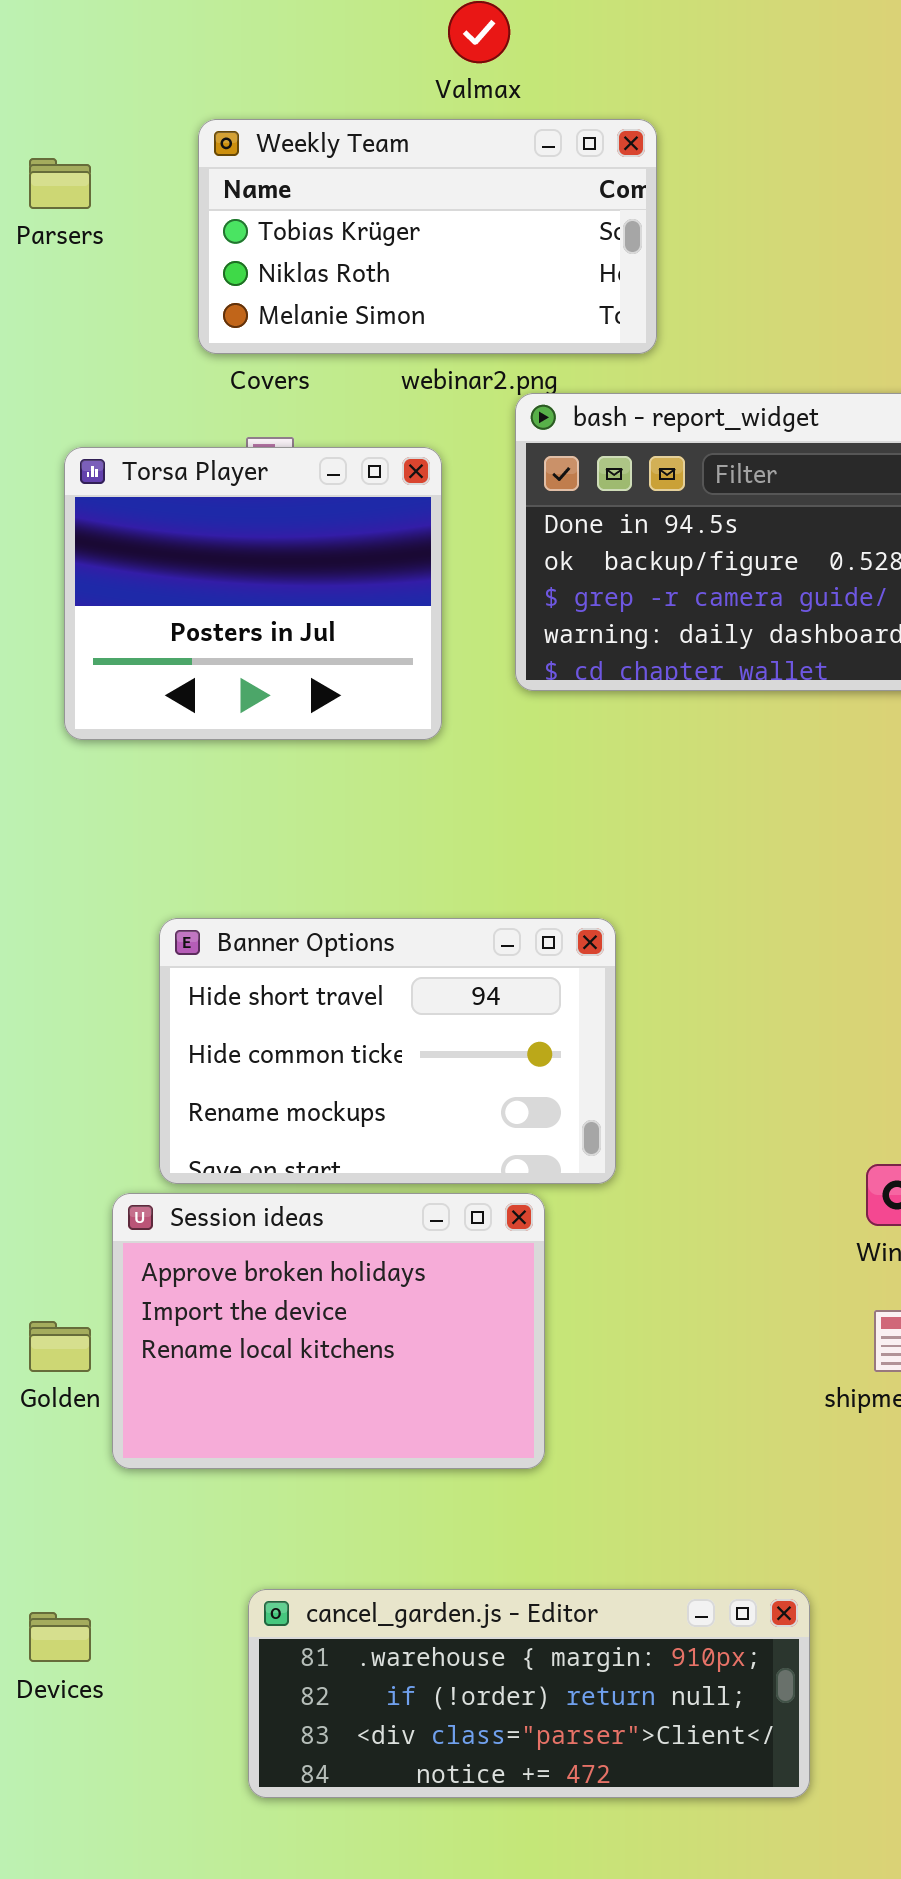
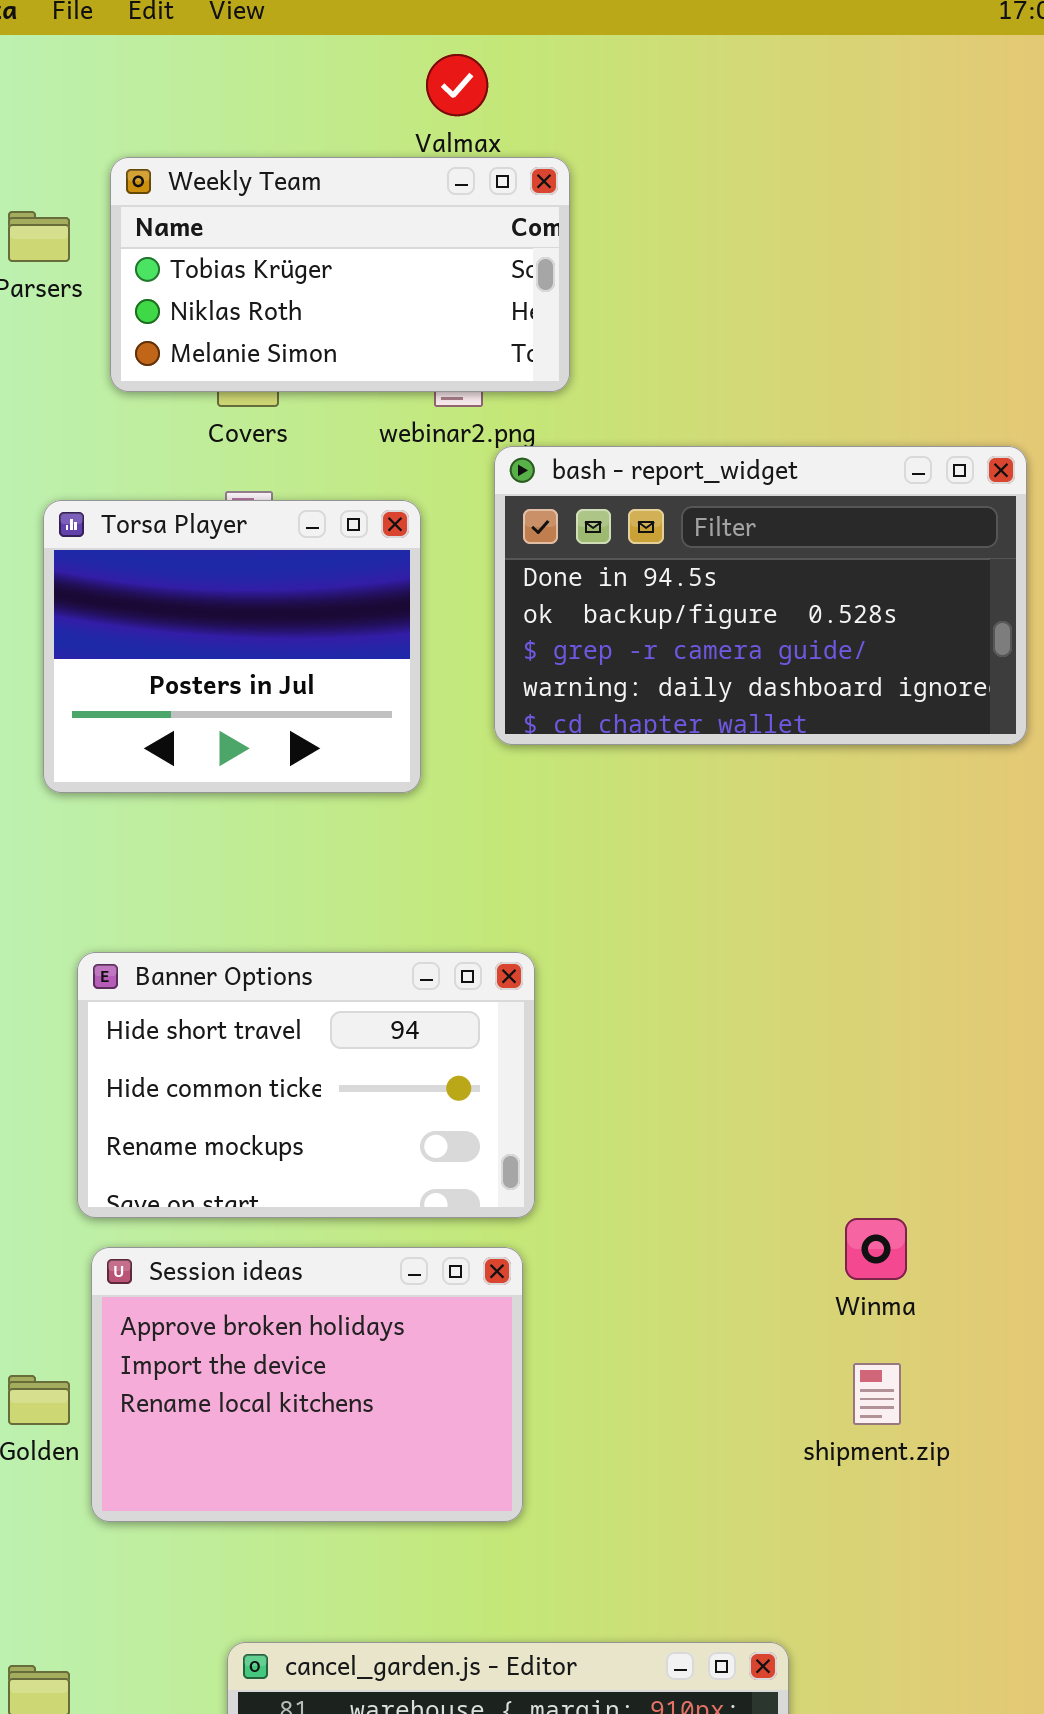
Weekly Team: [198,119,657,354] -> [110,157,570,392], moved
Banner Options: [159,918,616,1184] -> [77,952,535,1218], moved

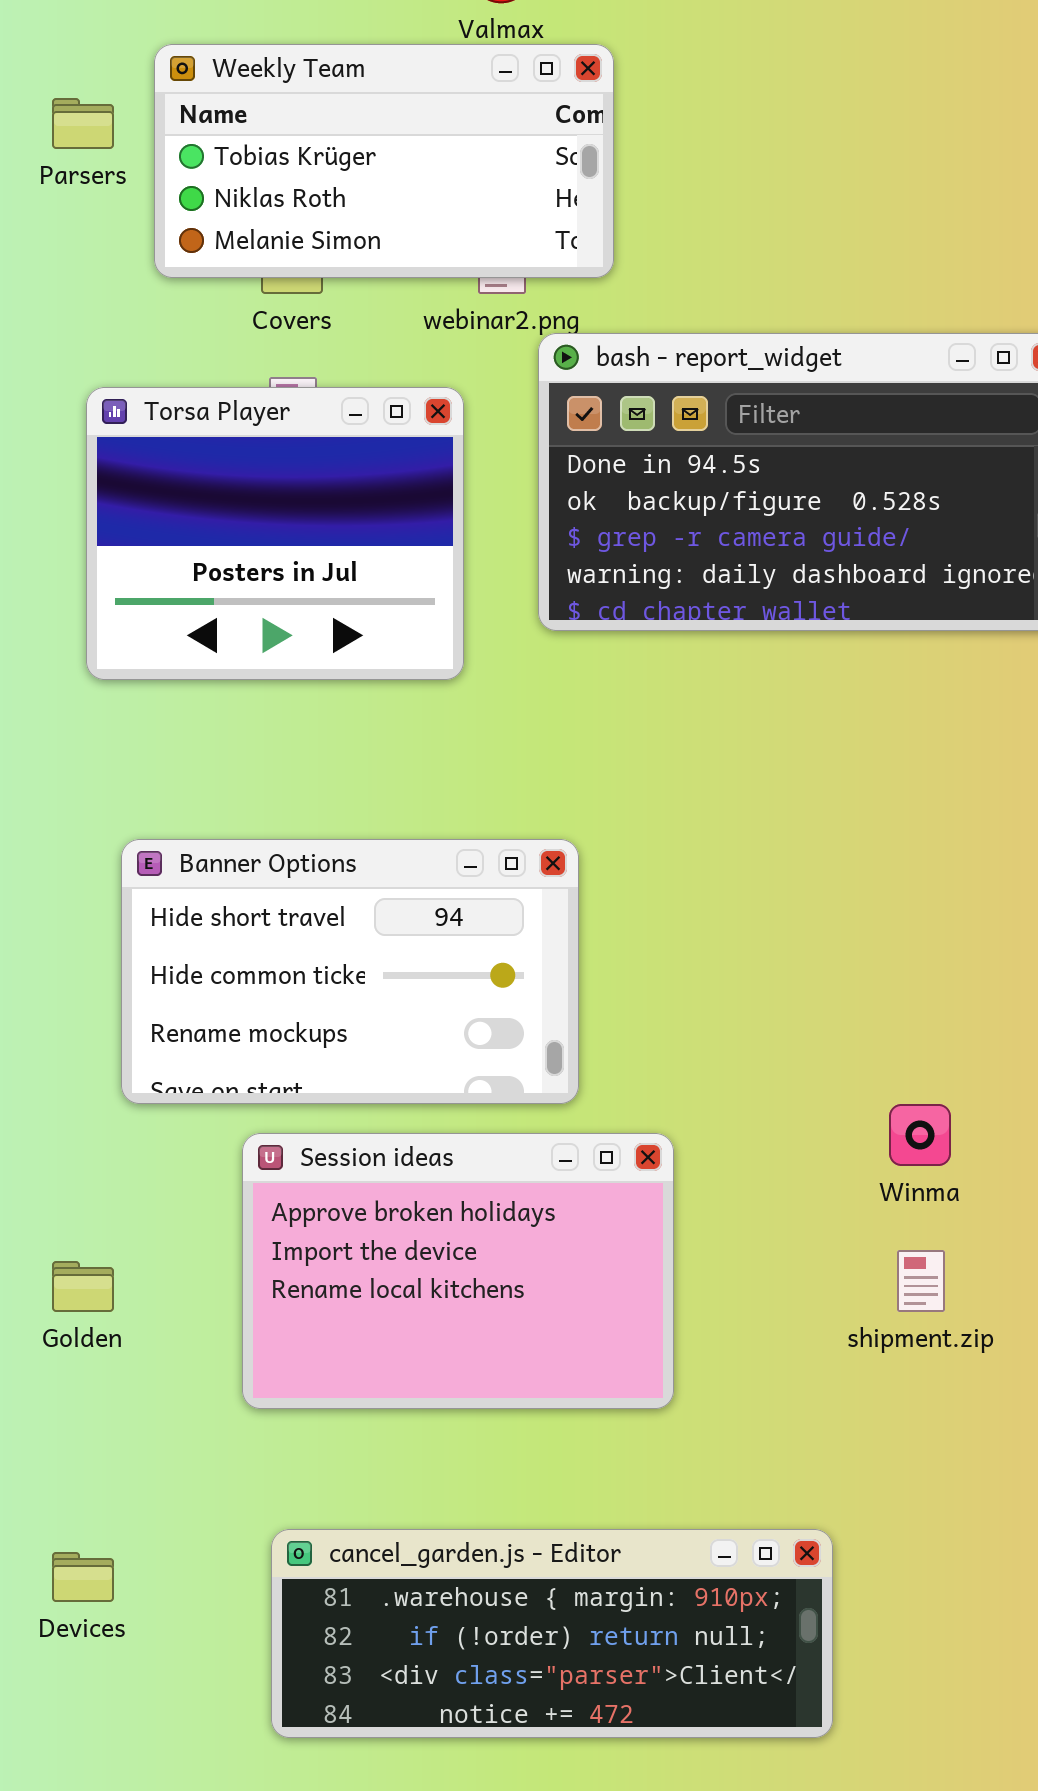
Session ideas: [91,1247,523,1522] -> [242,1133,674,1409], moved

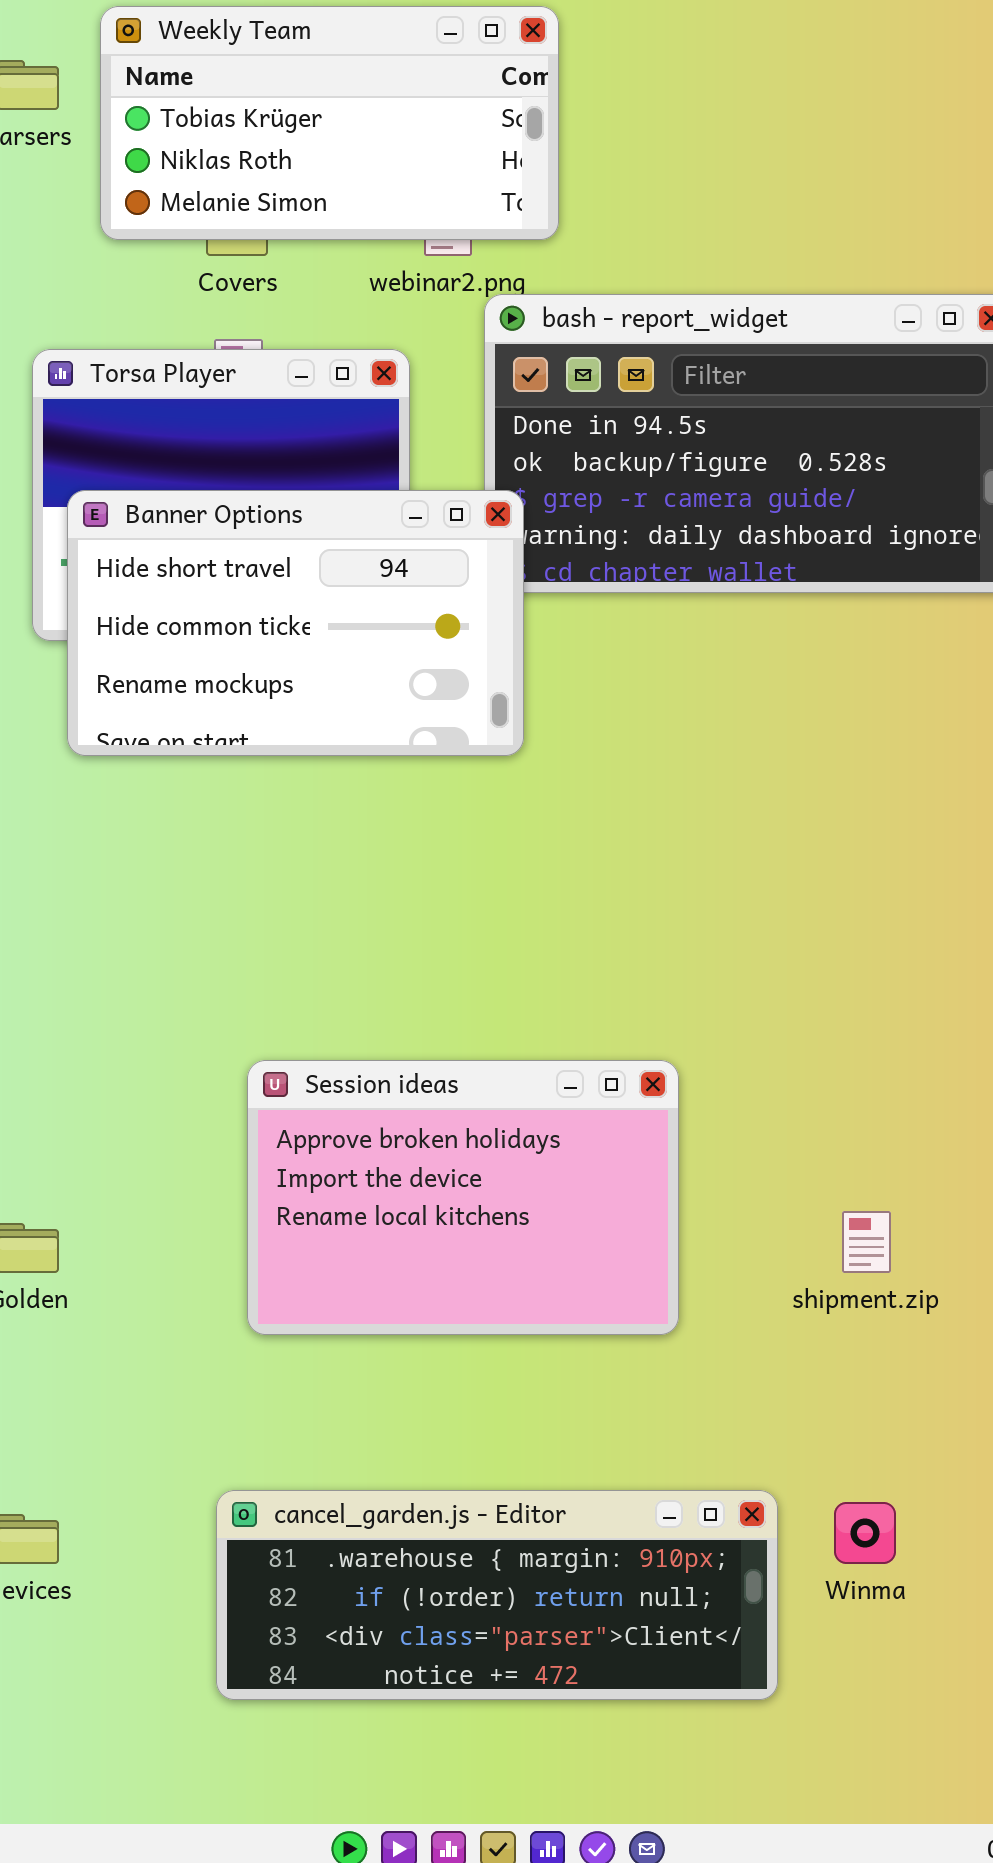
Banner Options: [121,839,579,1104] -> [67,490,524,756], moved
Winma: [889,1104,951,1166] -> [834,1502,896,1564], moved
Session ideas: [242,1133,674,1409] -> [247,1060,679,1335], moved

